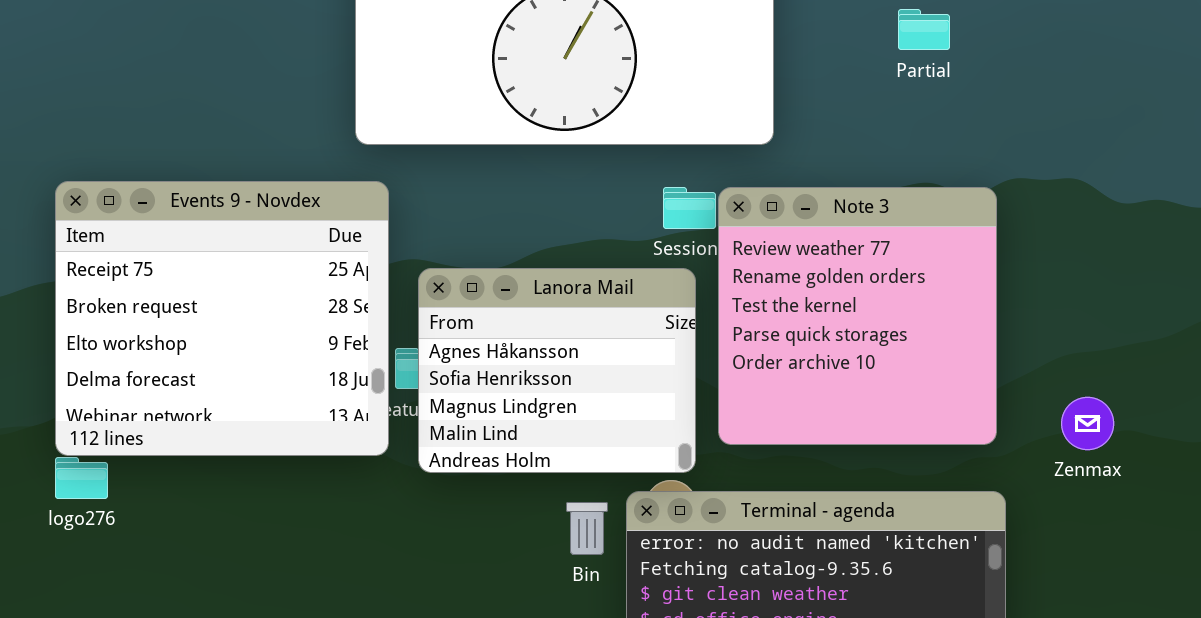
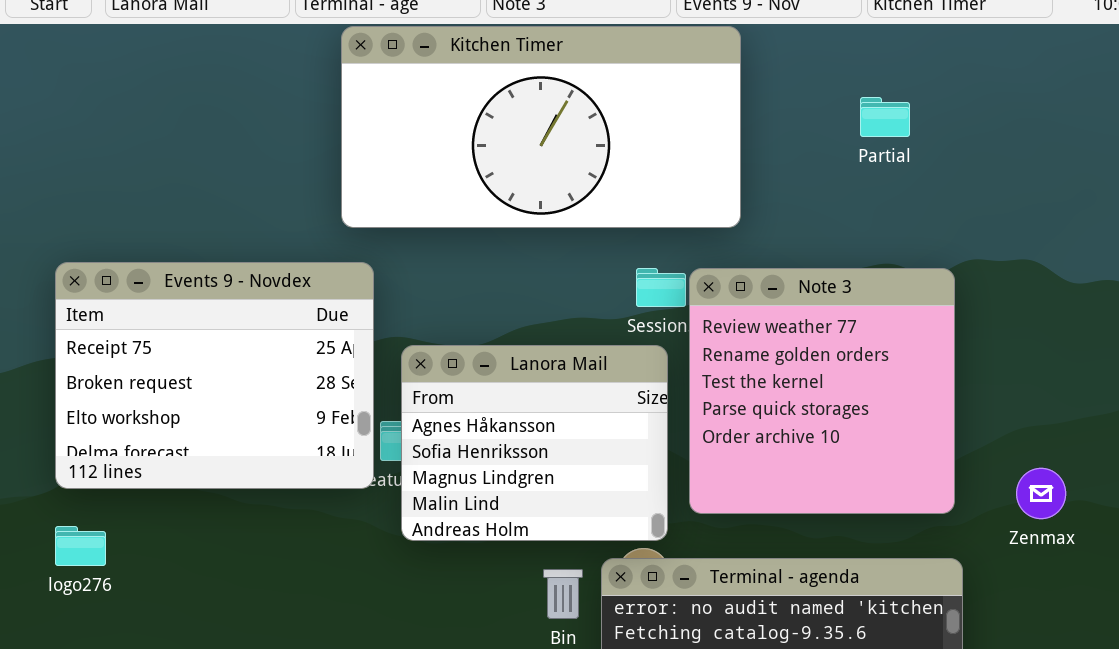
Events 9 - Novdex: [55,181,389,456] -> [55,262,374,489], resized

